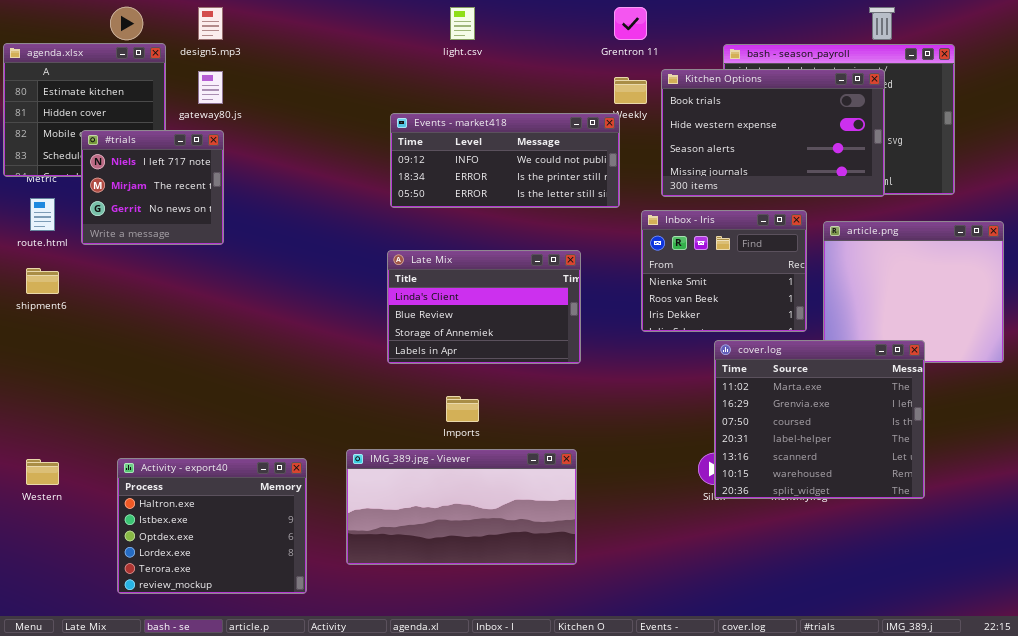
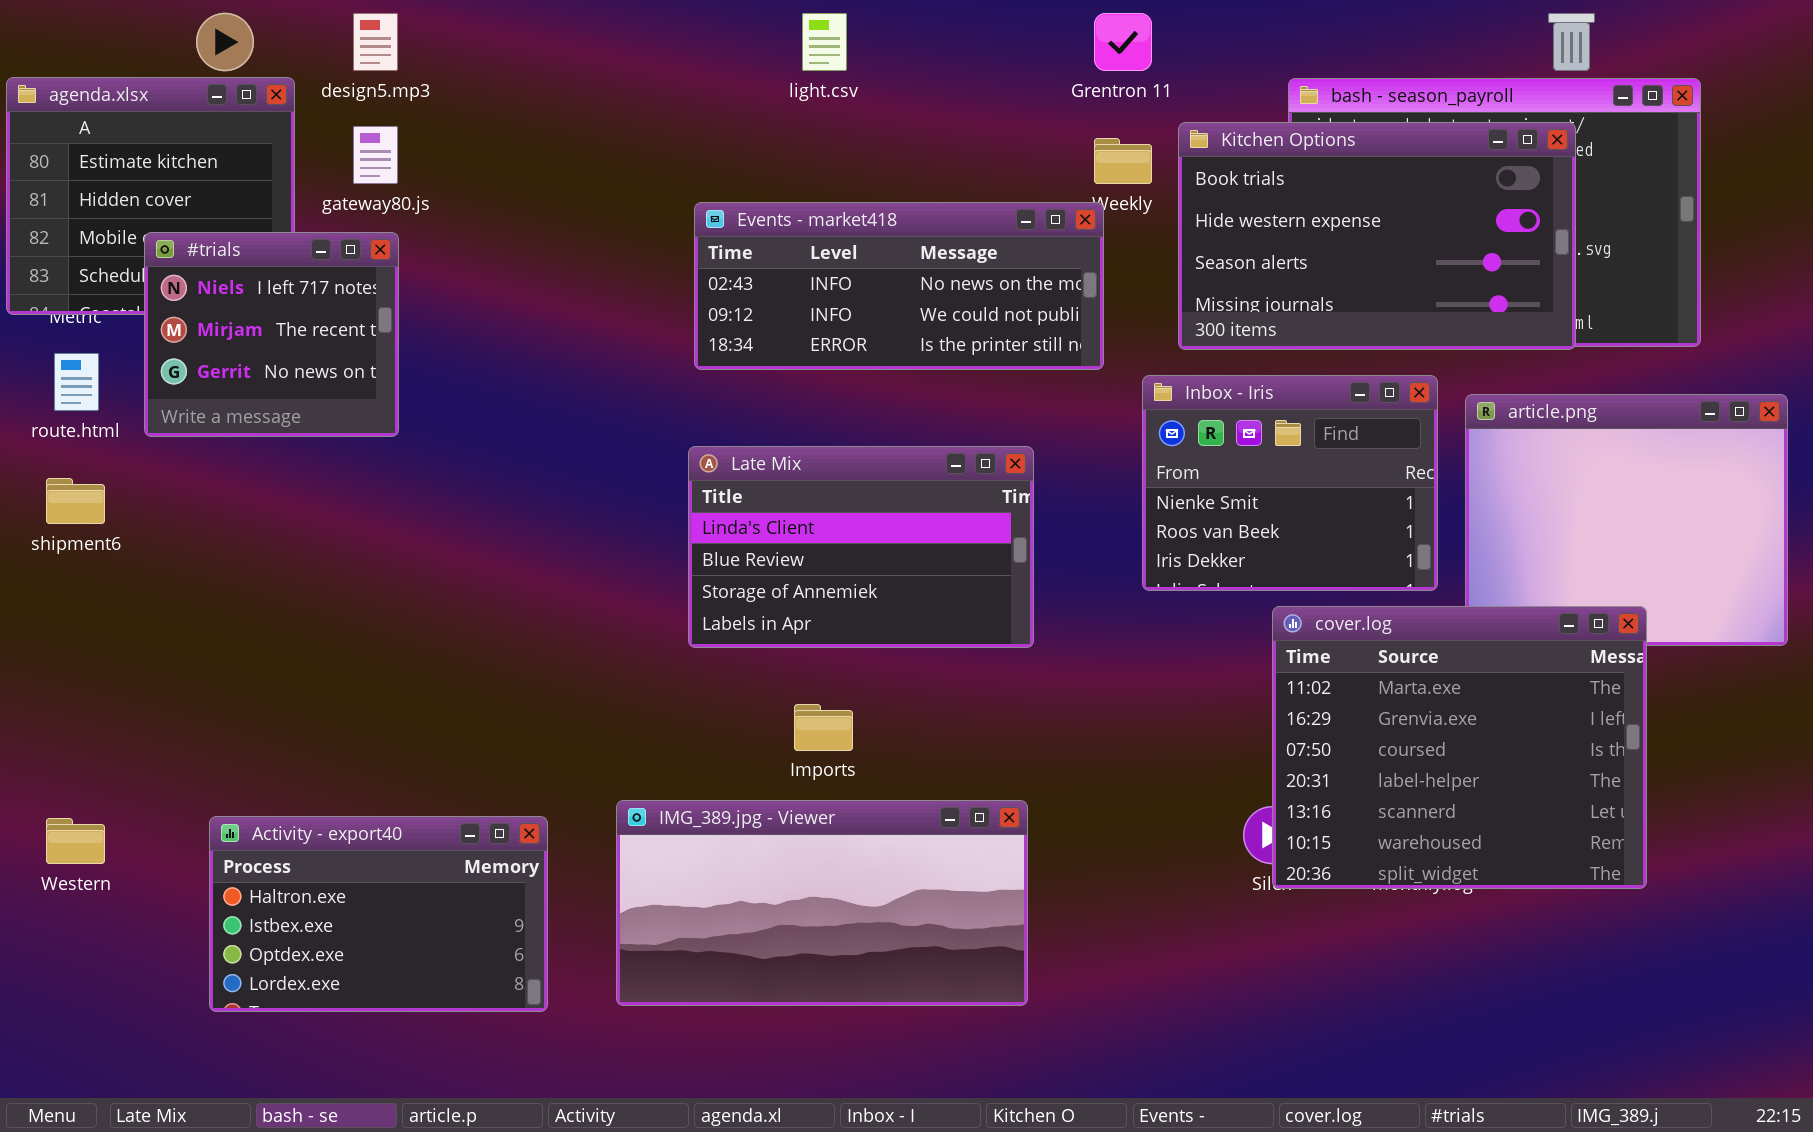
Events - market418: [390,113,620,208] -> [694,202,1104,370], scrolled up 1 row
Activity - export40: [117,458,307,594] -> [209,816,548,1012], resized

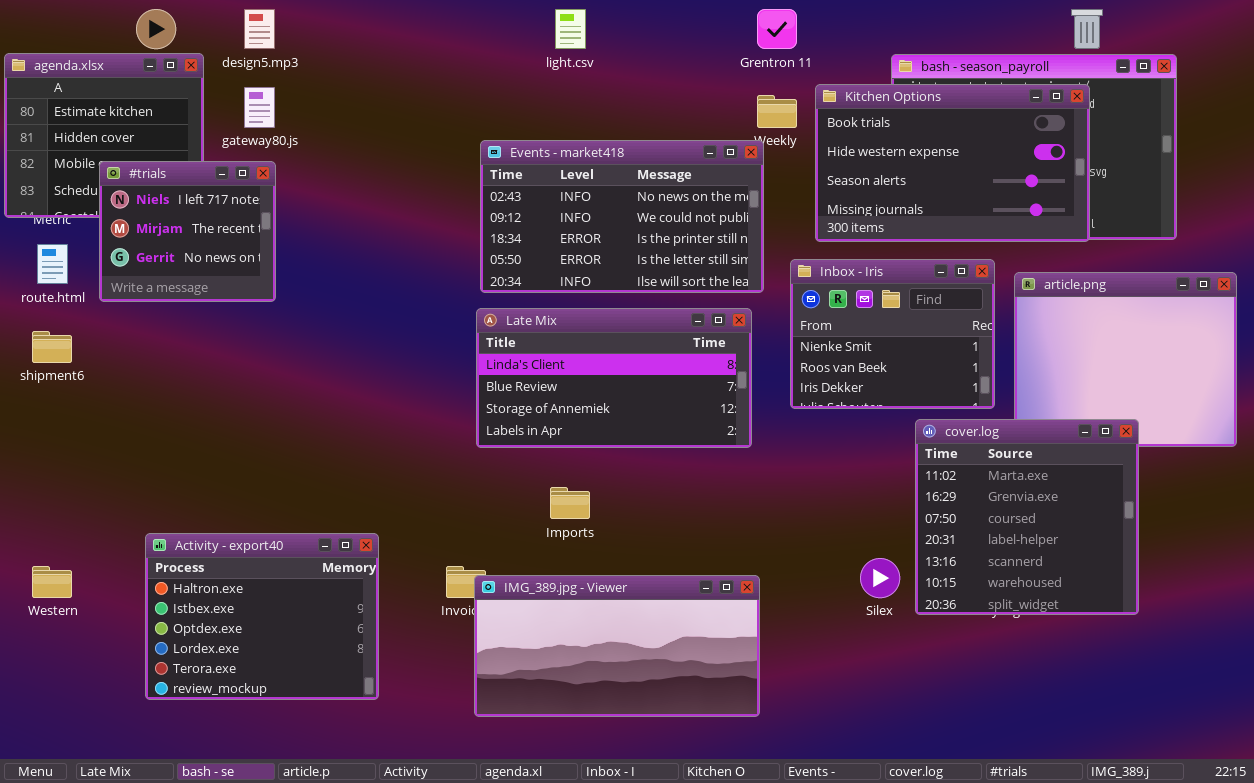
Events - market418: [694,202,1104,370] -> [480,140,764,293], resized
Late Mix: [688,446,1034,648] -> [476,308,752,448], resized
cover.log: [1272,606,1647,889] -> [915,419,1139,615], resized
IMG_389.jpg - Viewer: [616,800,1028,1006] -> [474,575,760,717], moved
Activity - export40: [209,816,548,1012] -> [145,533,379,700], resized

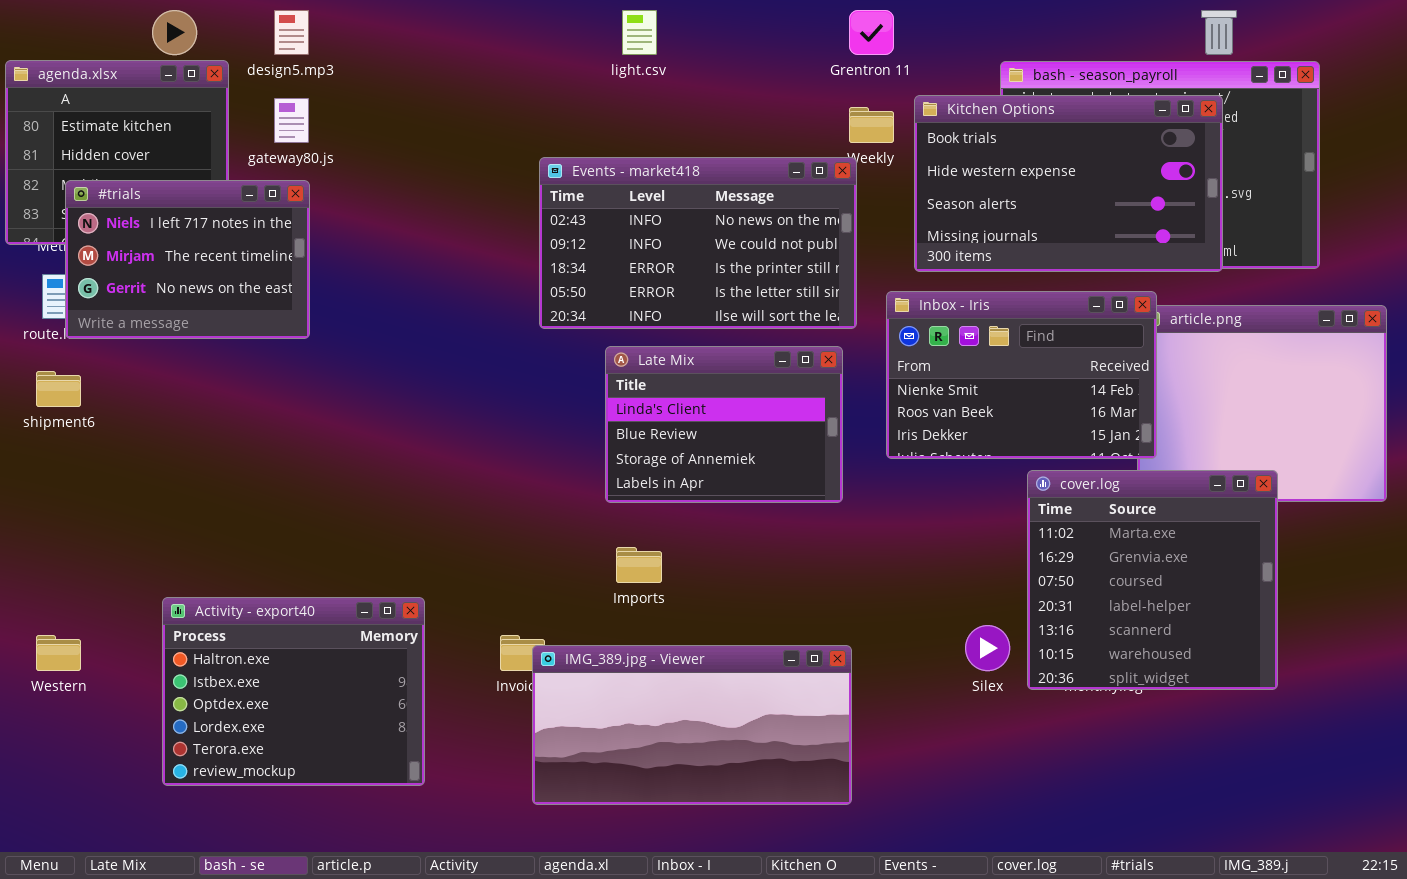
#trials: [99,161,276,302] -> [65,180,310,339], resized
Inbox - Iris: [790,259,995,409] -> [886,291,1157,459], resized
Late Mix: [476,308,752,448] -> [605,346,843,503], resized

